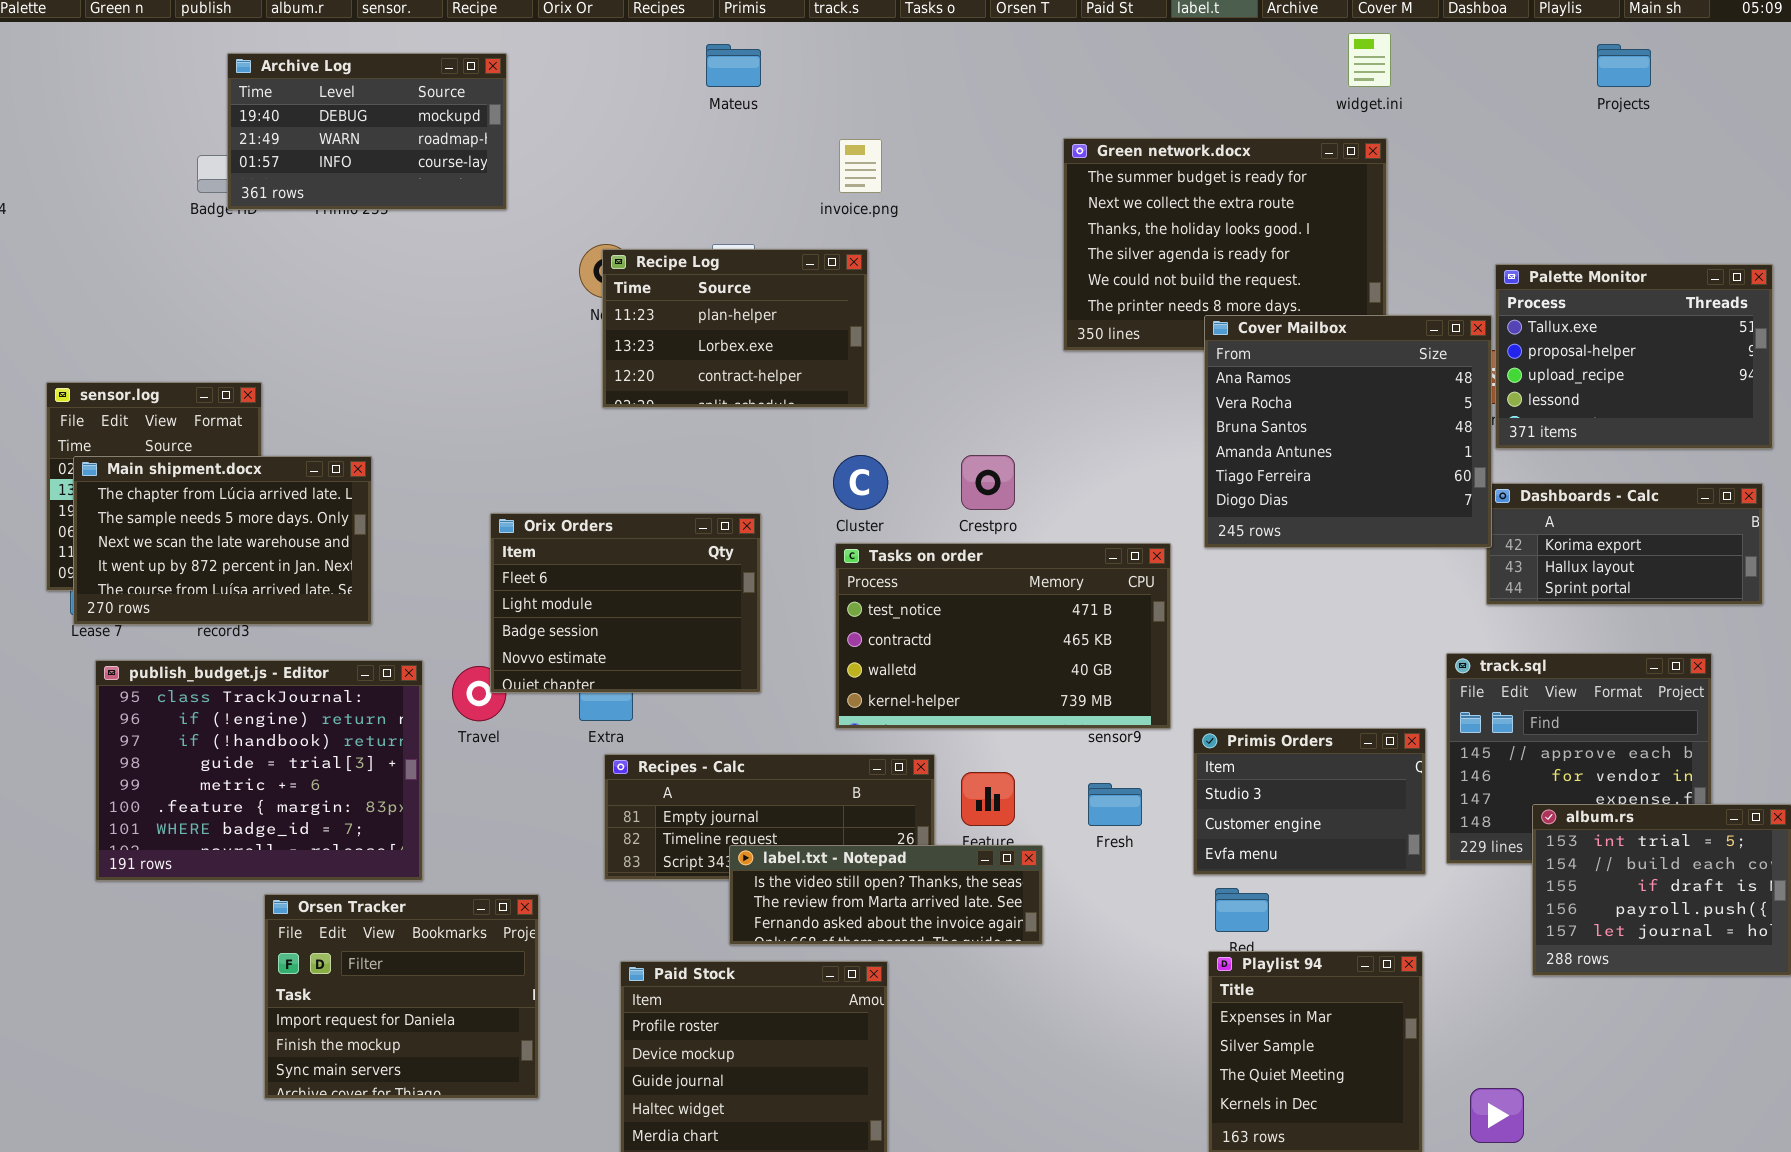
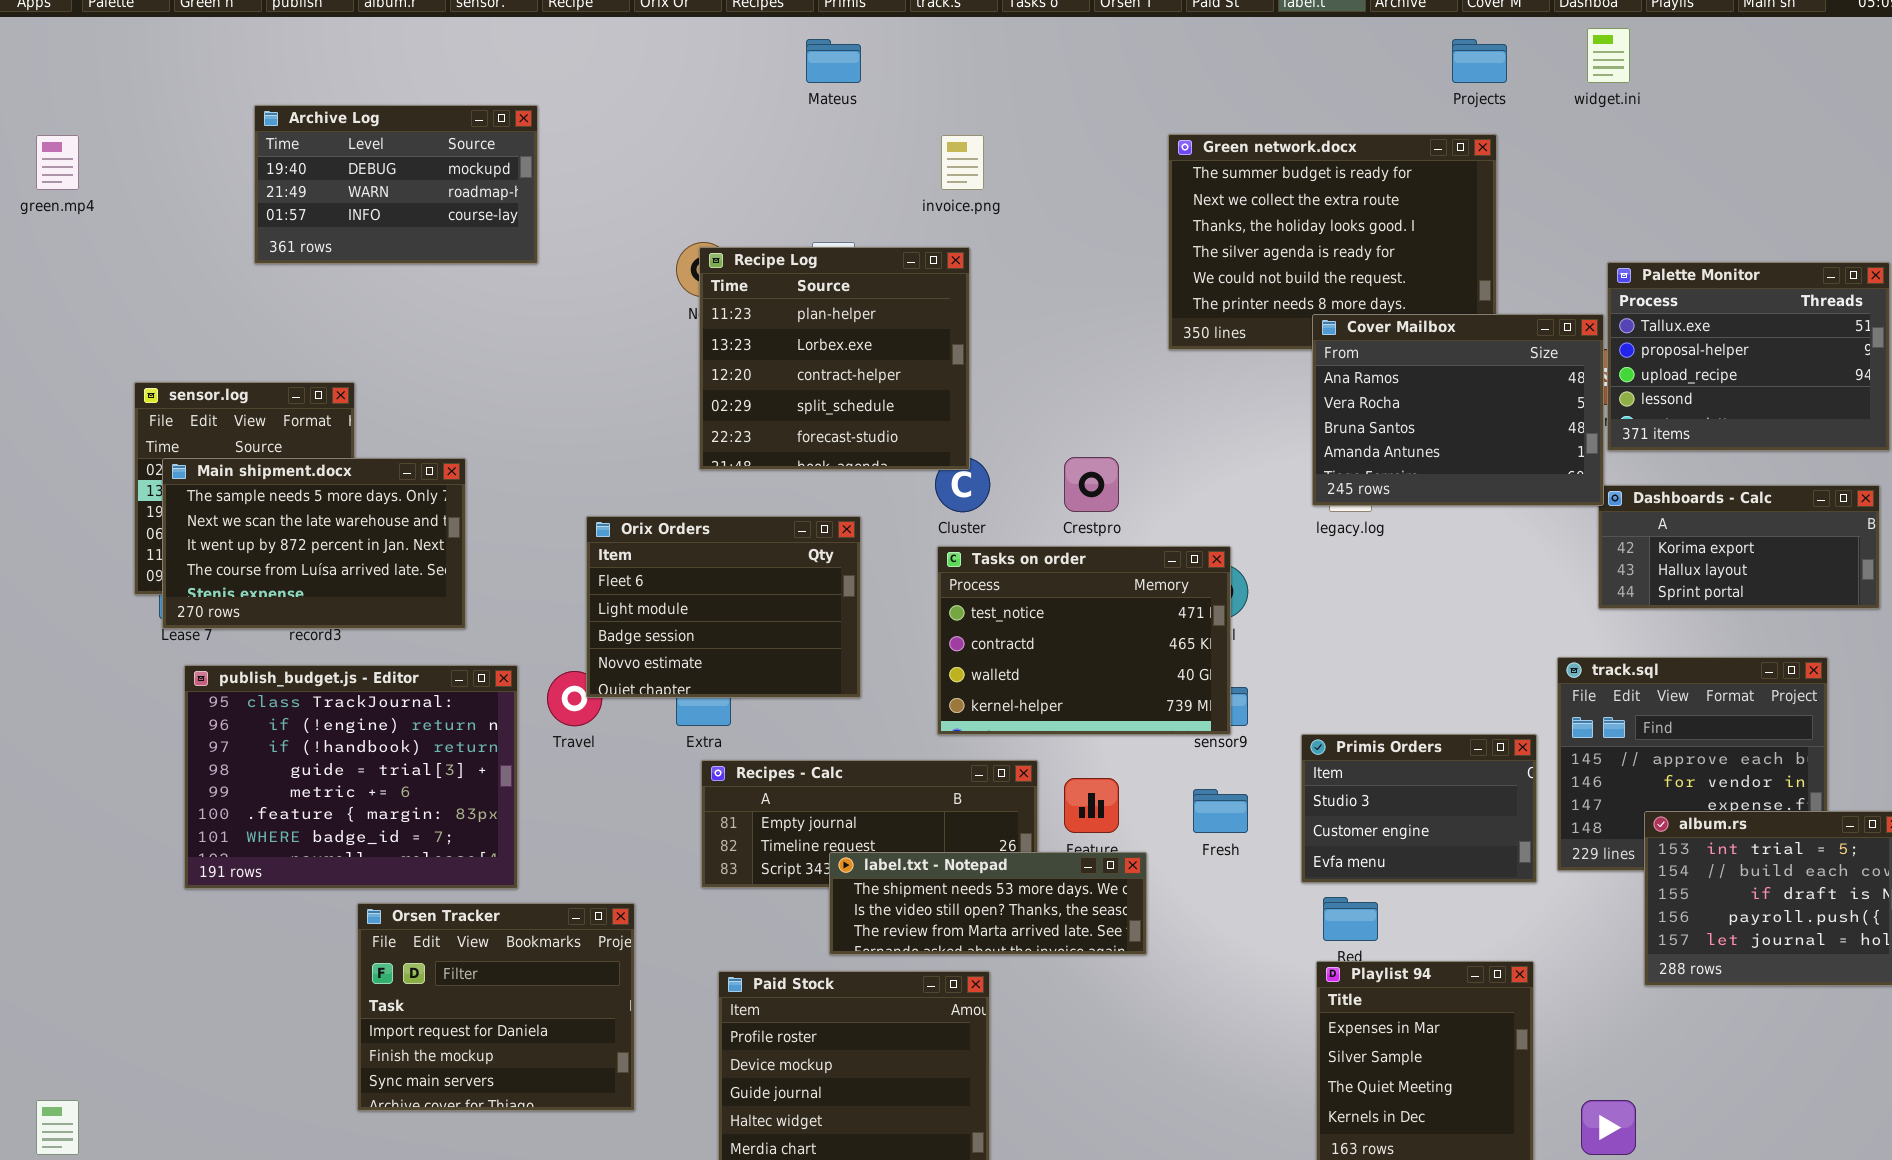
widget.ini: [1348,33,1391,87] -> [1587,28,1630,83], moved
Projects: [1597,44,1651,87] -> [1452,39,1507,83], moved
Archive Log: [227,53,507,210] -> [254,105,538,264], moved
Recipe Log: [602,249,868,408] -> [699,247,970,470], resized
Cover Mailbox: [1204,315,1492,548] -> [1312,314,1604,506], resized
Main shipment.docx: [73,456,372,625] -> [162,458,466,629], scrolled down 1 row
Tasks on order: [835,543,1171,729] -> [937,546,1231,735], resized
label.txt - Notepad: [729,845,1043,945] -> [829,852,1147,955], scrolled up 1 row

